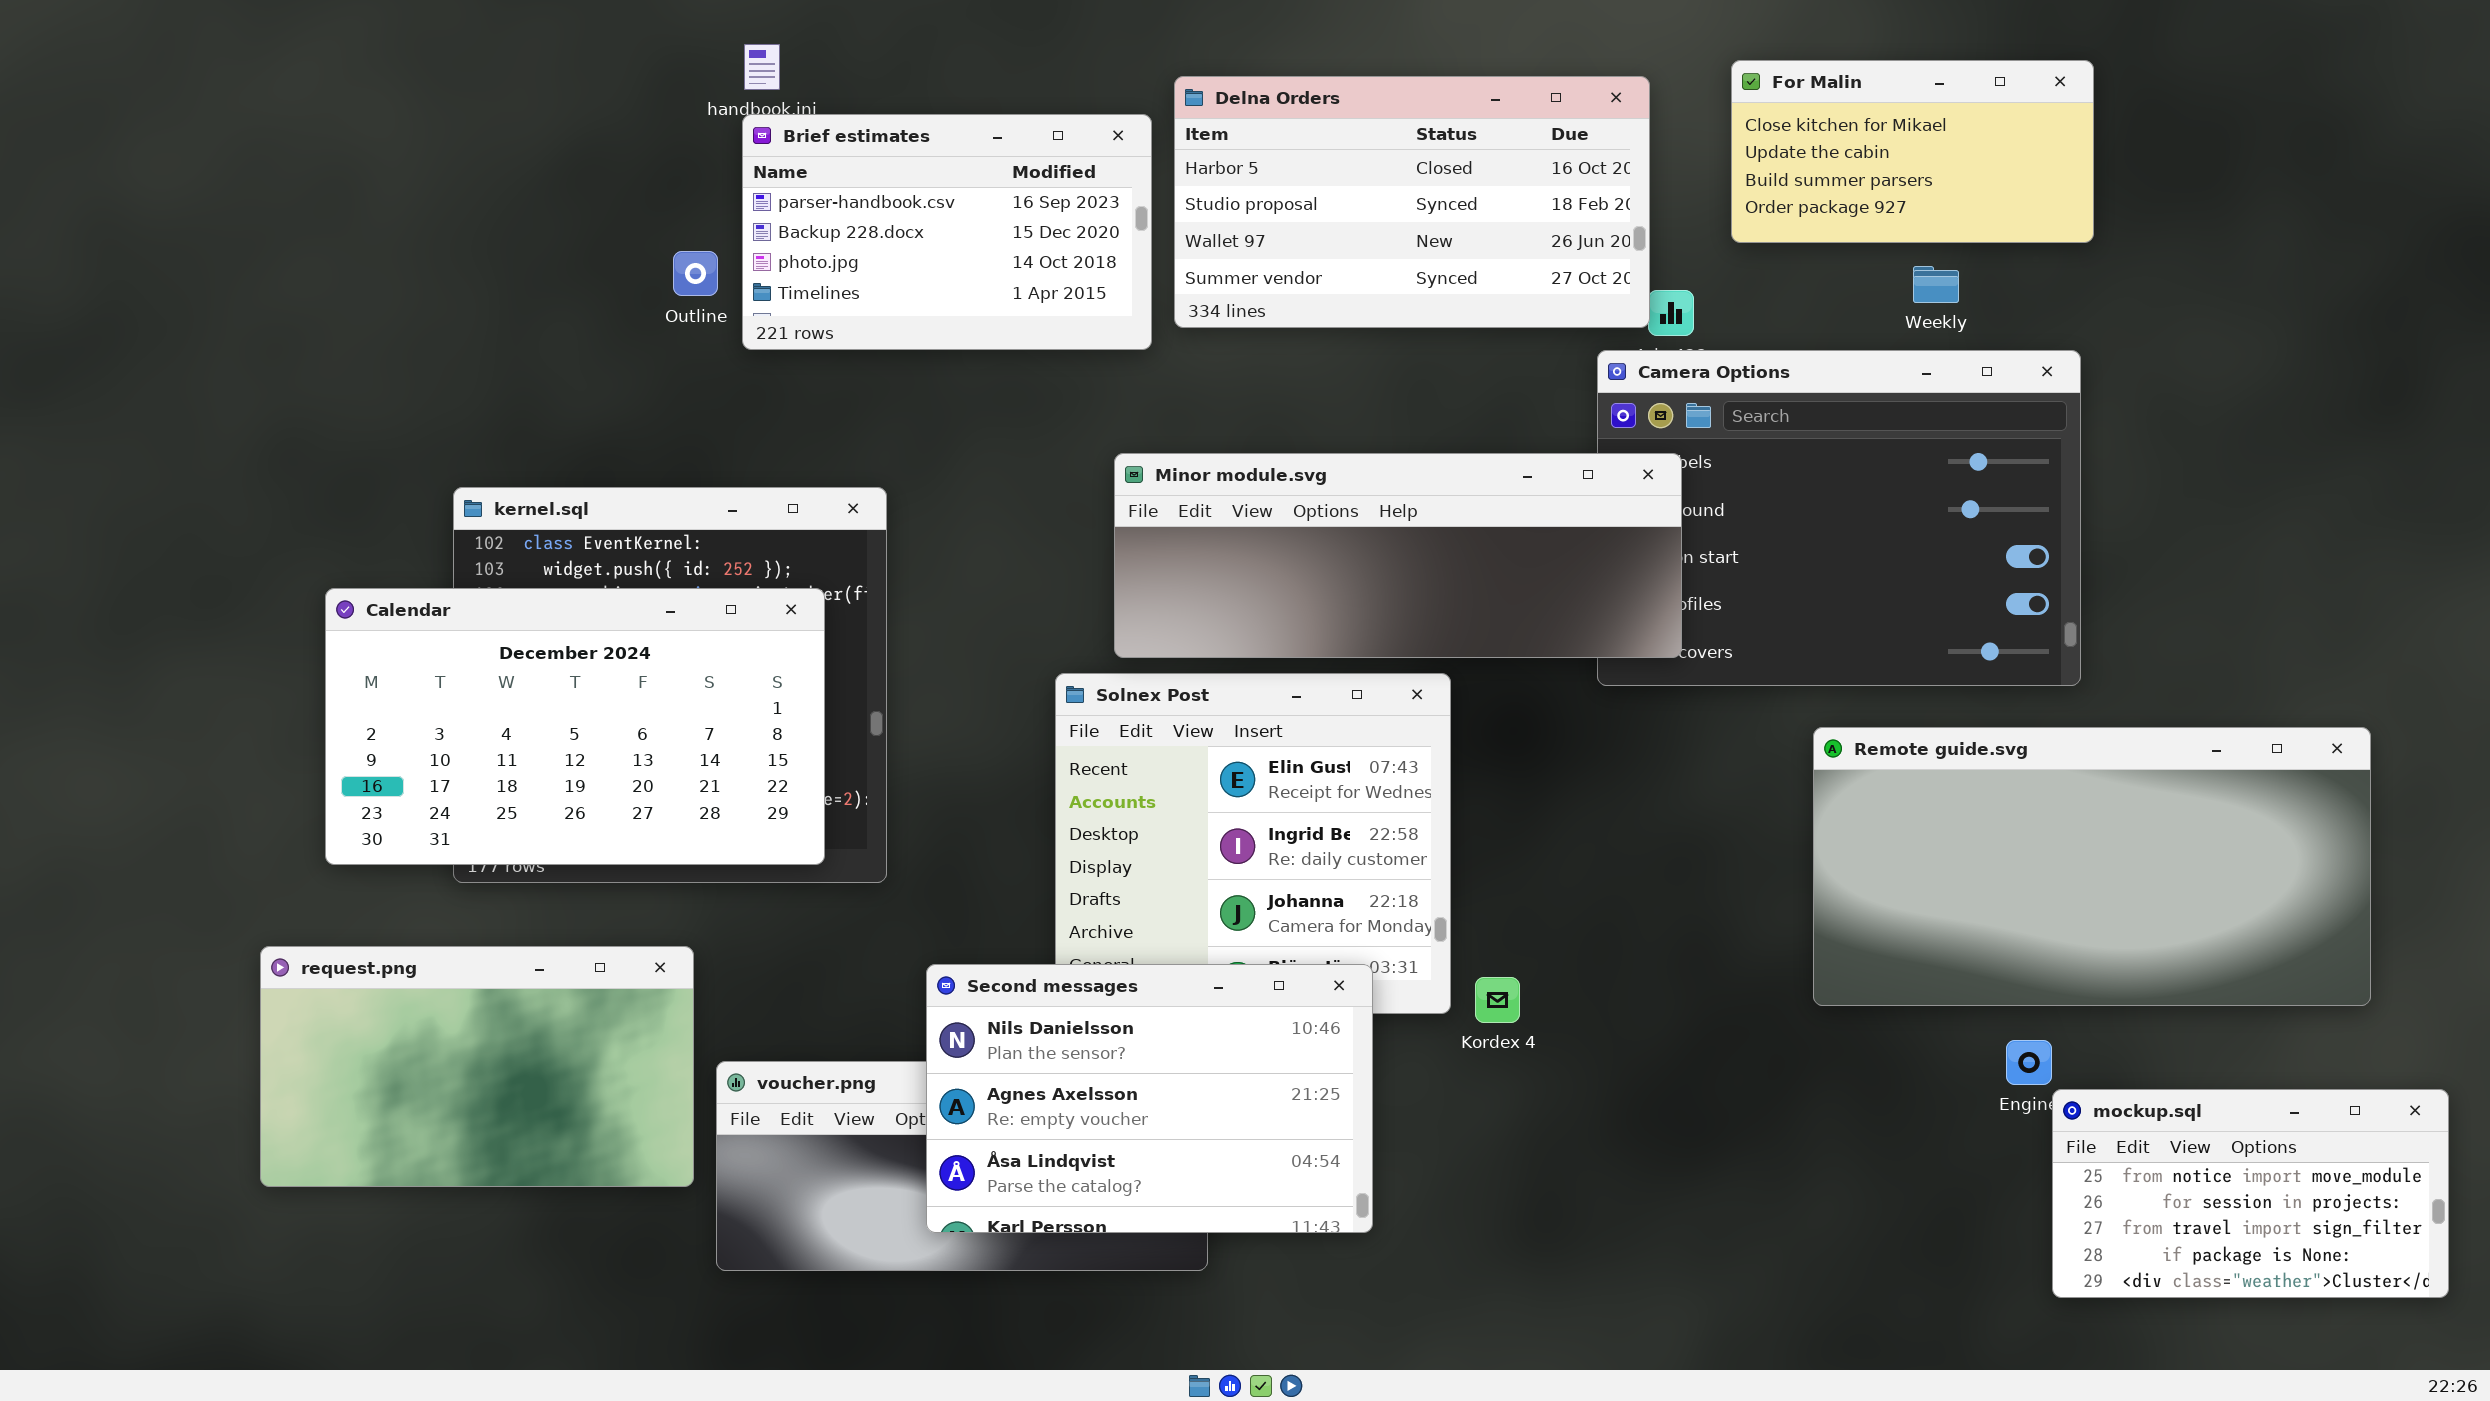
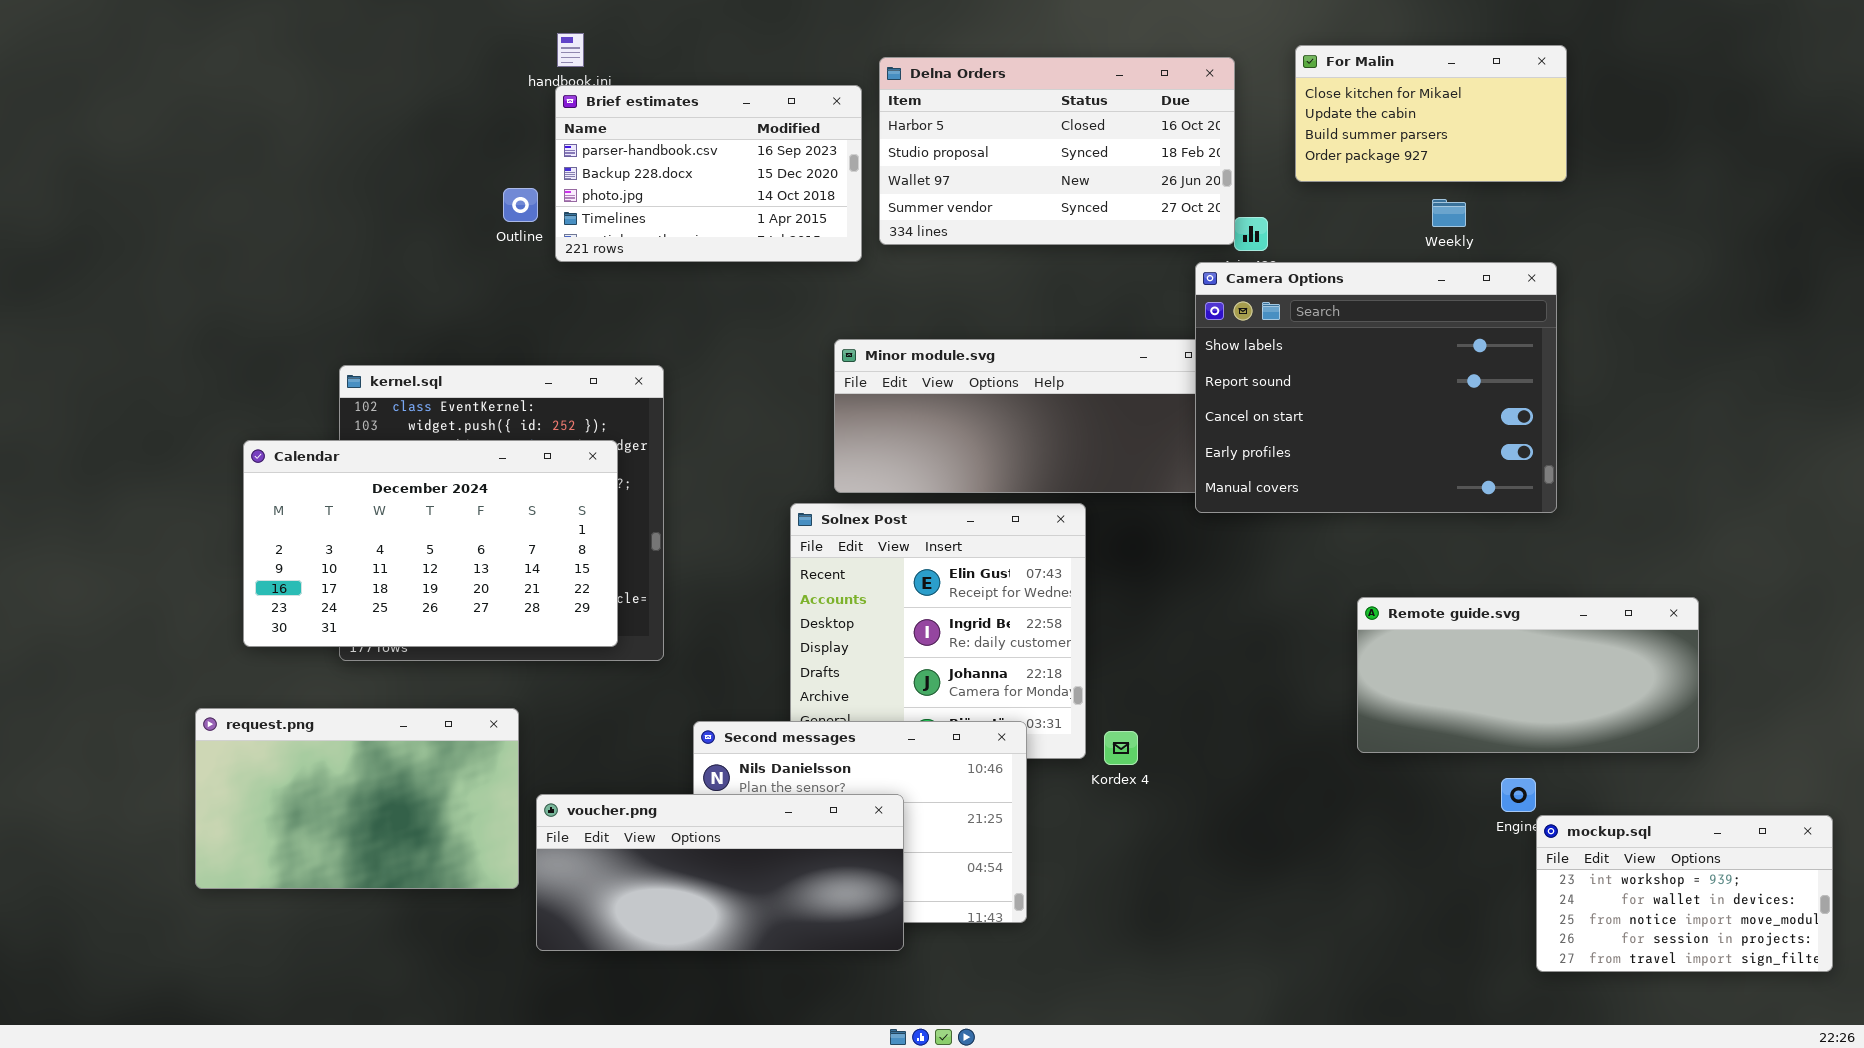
Camera Options: [1597,350,2081,686] -> [1195,262,1557,513], raised
Remote guide.svg: [1813,727,2371,1006] -> [1357,597,1699,753], resized
voucher.png: [716,1061,1208,1271] -> [536,794,904,951], raised
mockup.sql: [2052,1089,2449,1298] -> [1536,815,1833,972], scrolled up 2 rows

